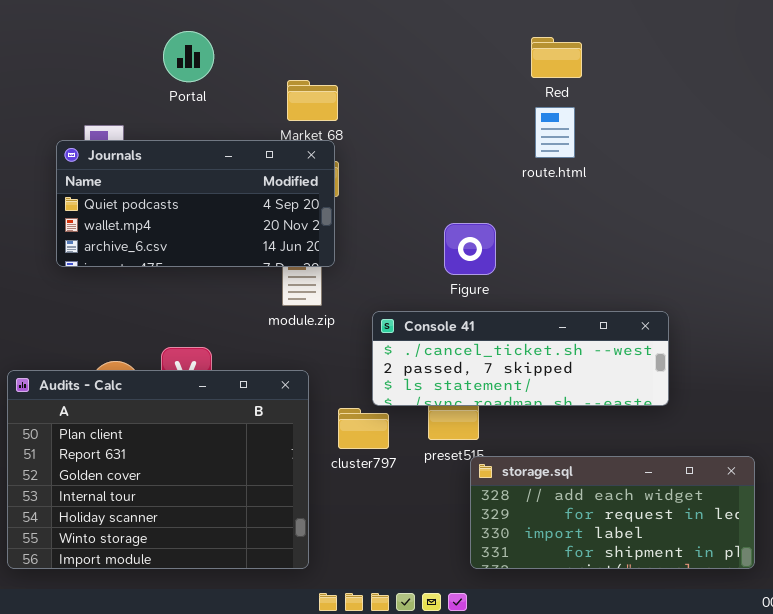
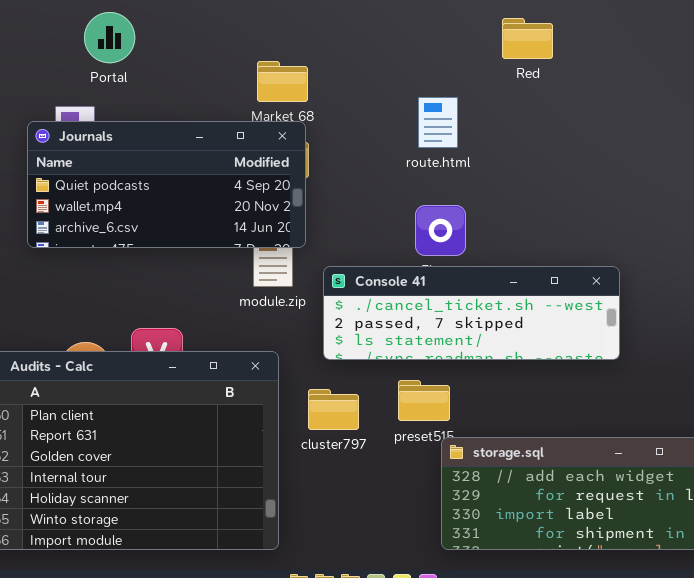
Portal: [163,31,214,82] -> [84,12,135,63], moved
route.html: [535,107,575,158] -> [418,97,458,148], moved
Console 41: [372,311,669,406] -> [323,266,620,360], moved

